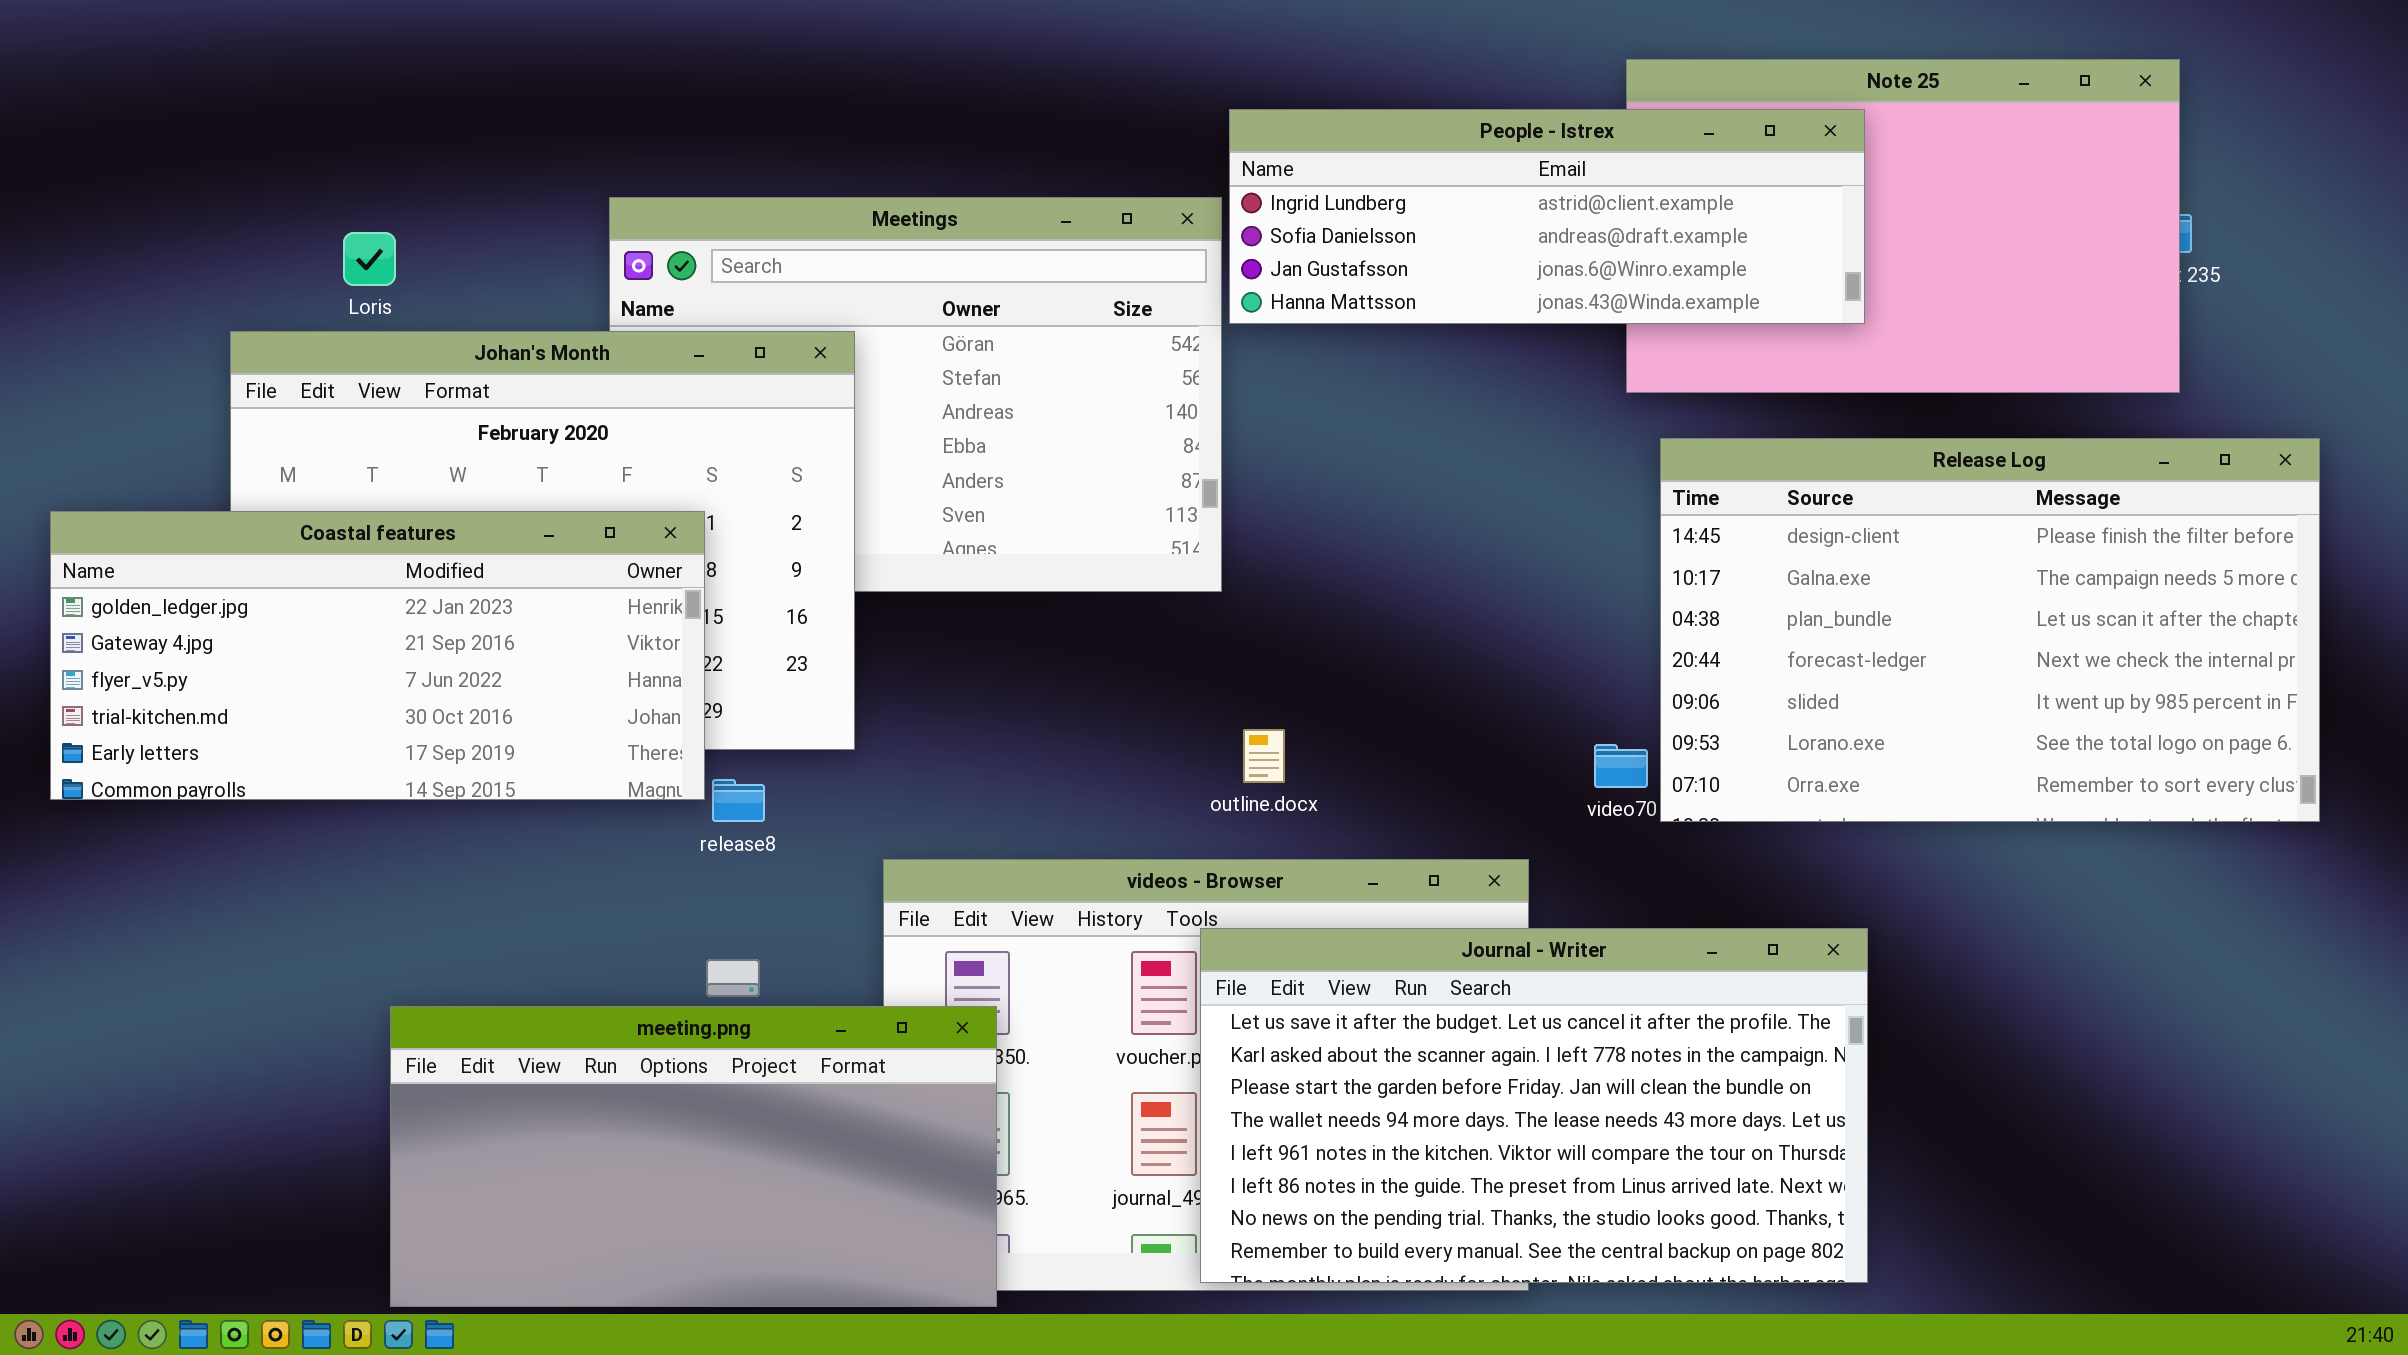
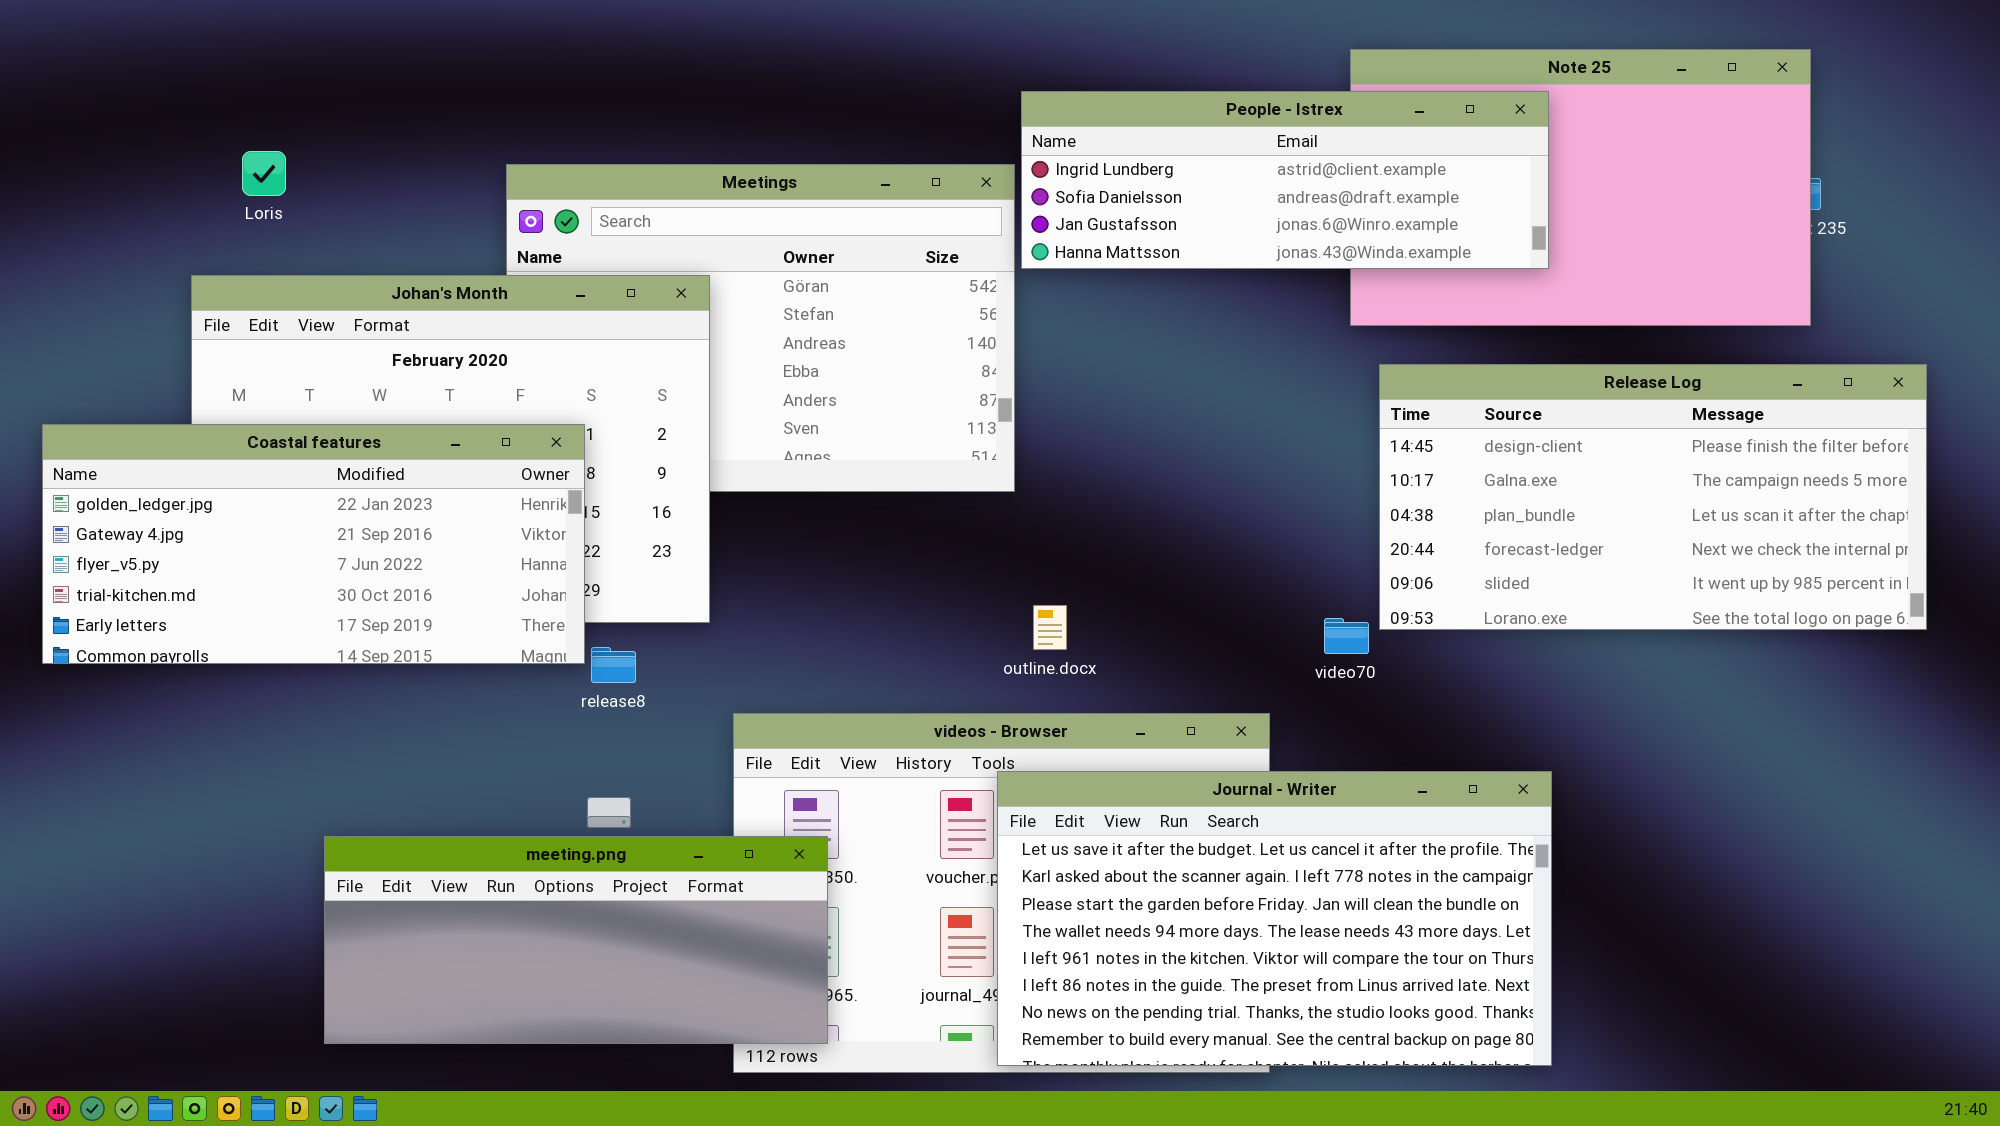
Loris: [343,232,396,286] -> [242,151,286,196], moved
Release Log: [1660,438,2320,822] -> [1379,364,1927,630], resized
meeting.png: [390,1006,997,1307] -> [324,836,828,1044], resized

